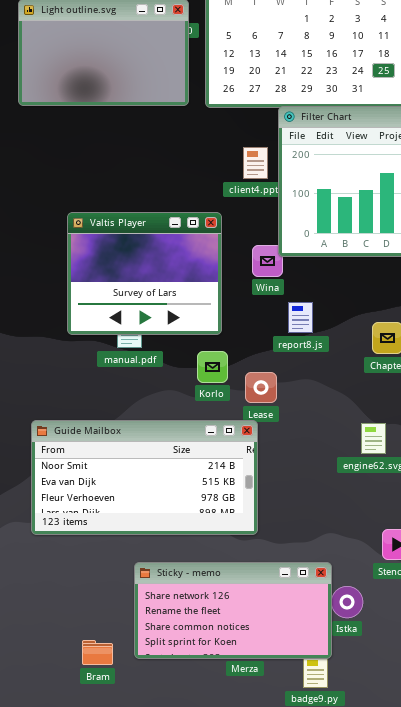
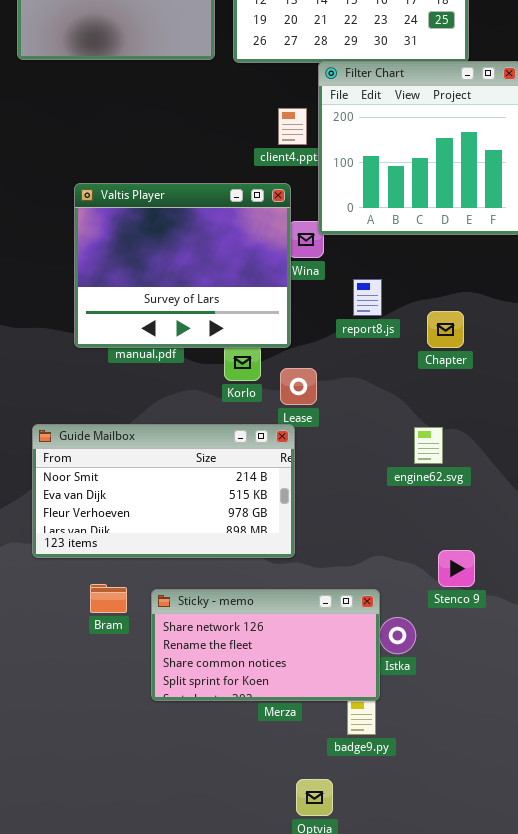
Valtis Player: [67,212,222,335] -> [74,183,291,348], resized
report8.js: [288,302,313,333] -> [353,279,382,316], moved
Bram: [82,640,113,665] -> [90,584,127,613], moved

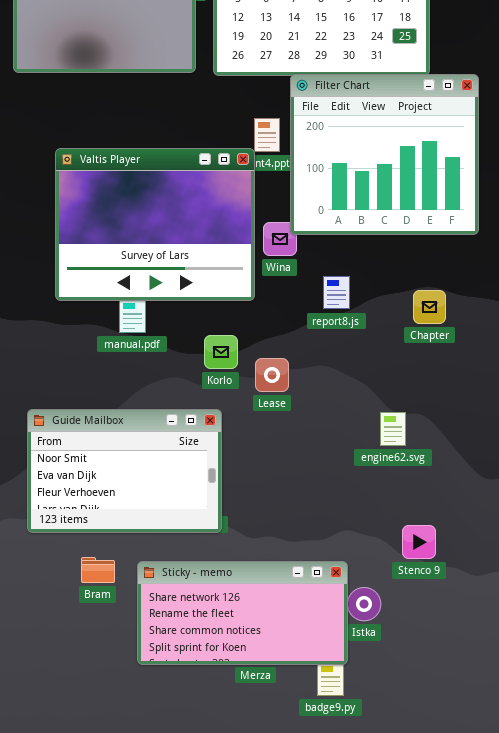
Valtis Player: [74,183,291,348] -> [55,148,255,301], moved
Chapter: [427,311,464,348] -> [413,290,446,324], moved
Guide Mailbox: [32,424,295,558] -> [27,409,222,533], resized

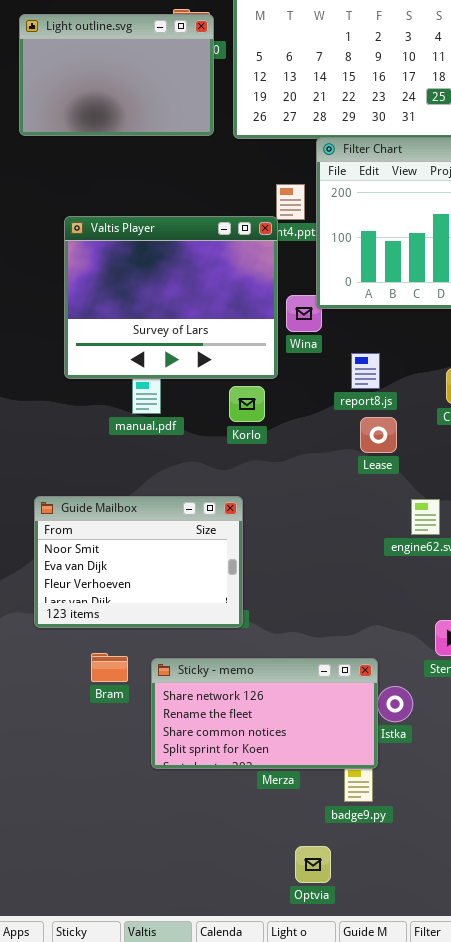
Korlo: [204,335,238,369] -> [229,386,265,422], moved
Lease: [255,358,289,392] -> [360,417,397,453], moved

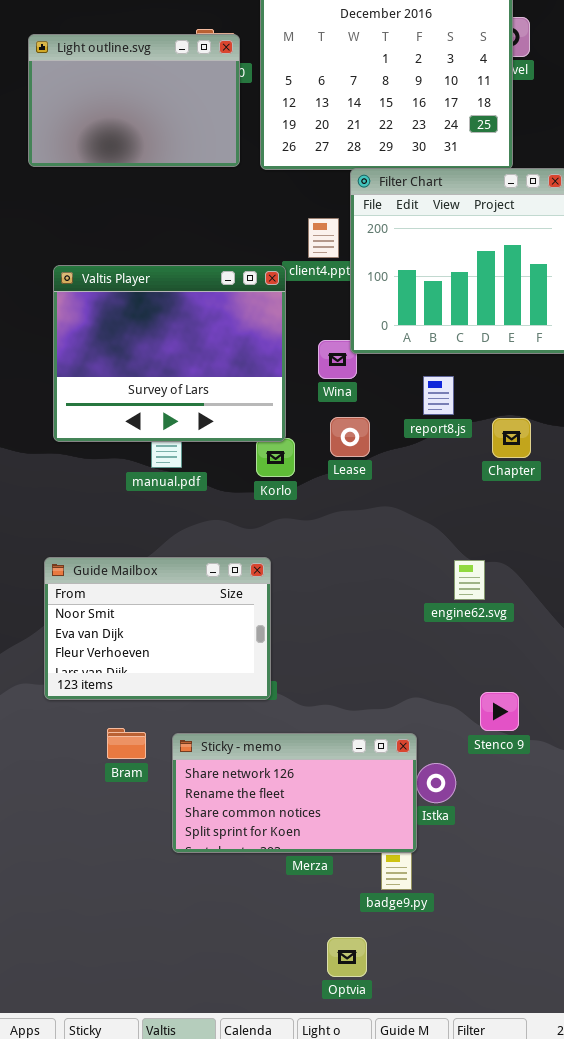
Valtis Player: [64,216,278,379] -> [53,265,286,442], moved
report8.js: [351,353,380,389] -> [423,376,454,415], moved
Lease: [360,417,397,453] -> [330,417,370,457], moved

